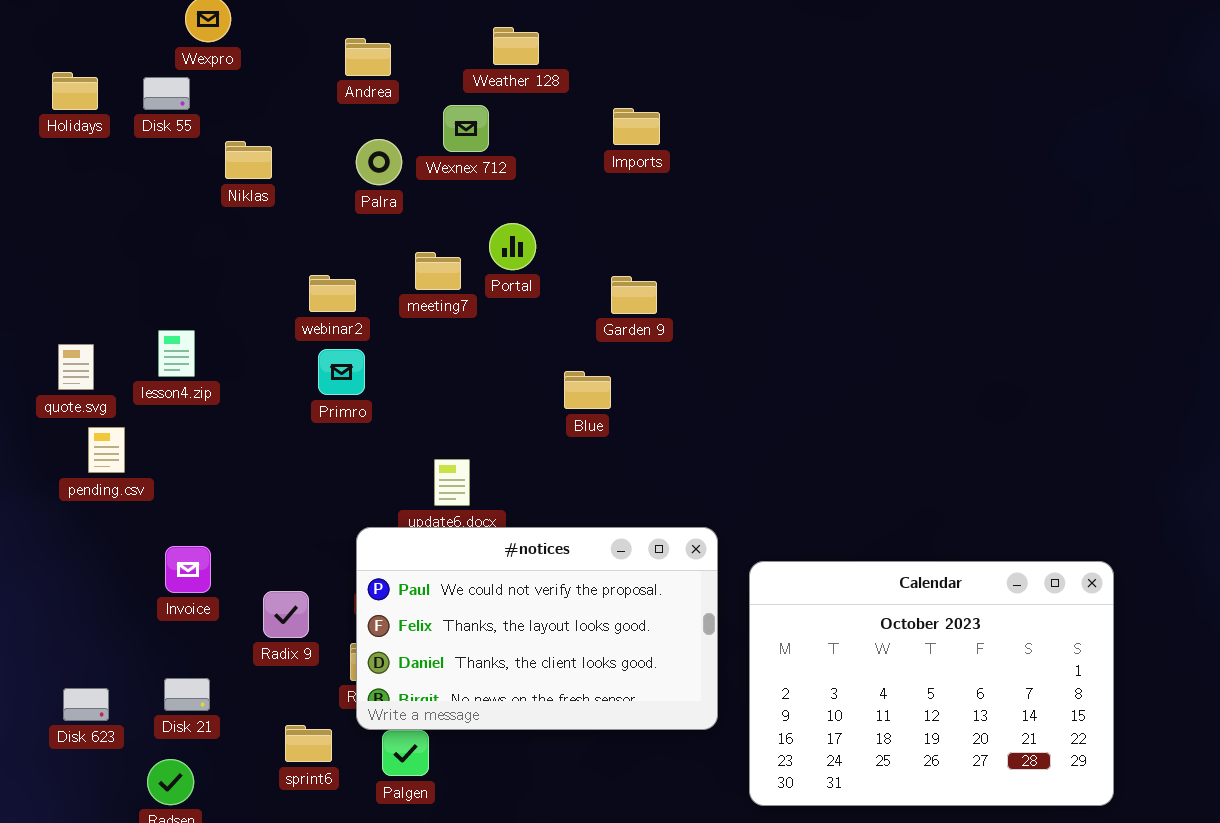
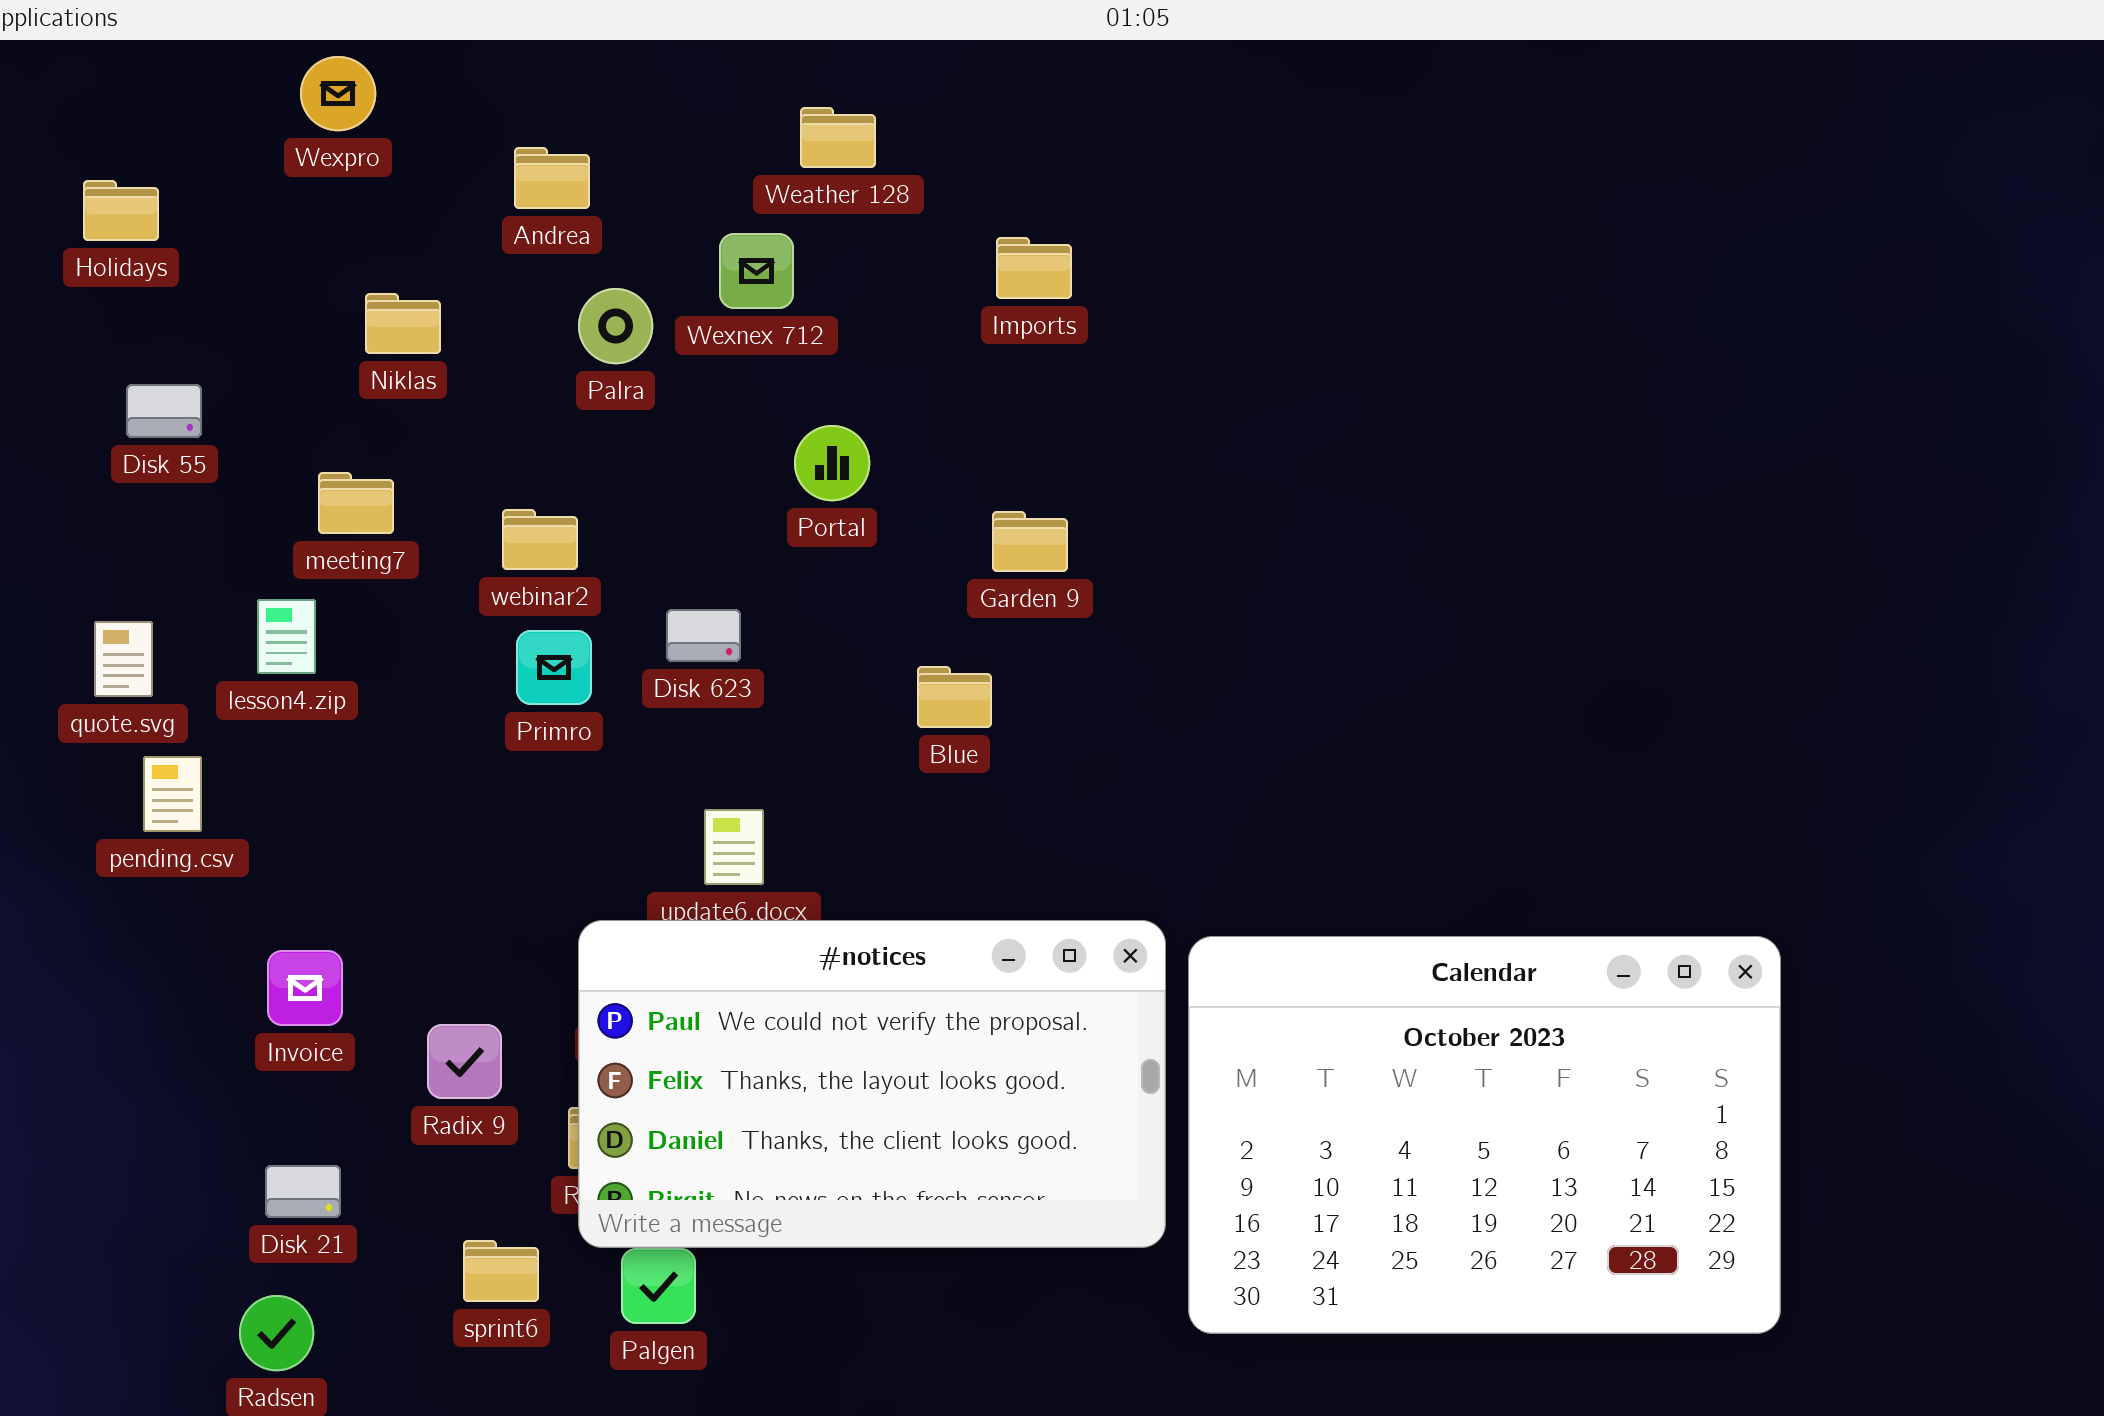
Andrea: [345,38,391,76] -> [514,147,590,209], moved
Disk 55: [143,77,190,110] -> [126,384,202,438], moved
meeting7: [415,252,461,290] -> [318,472,394,534], moved
Calendar: [749,561,1114,806] -> [1188,936,1781,1334], moved
Disk 623: [63,688,109,721] -> [666,609,741,662], moved

